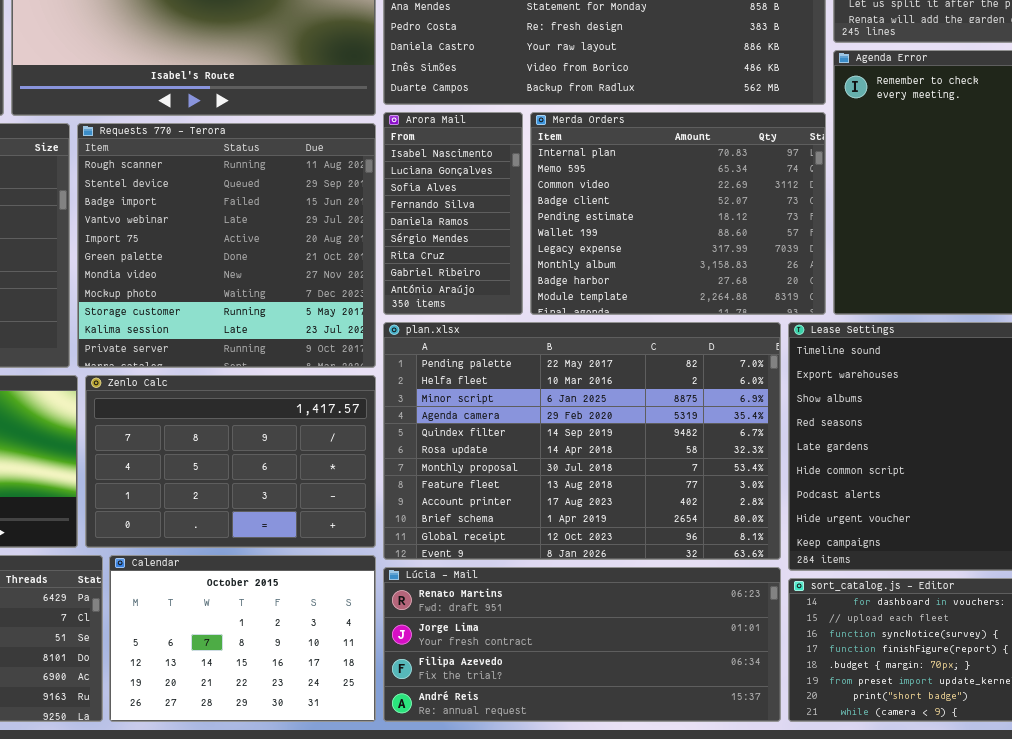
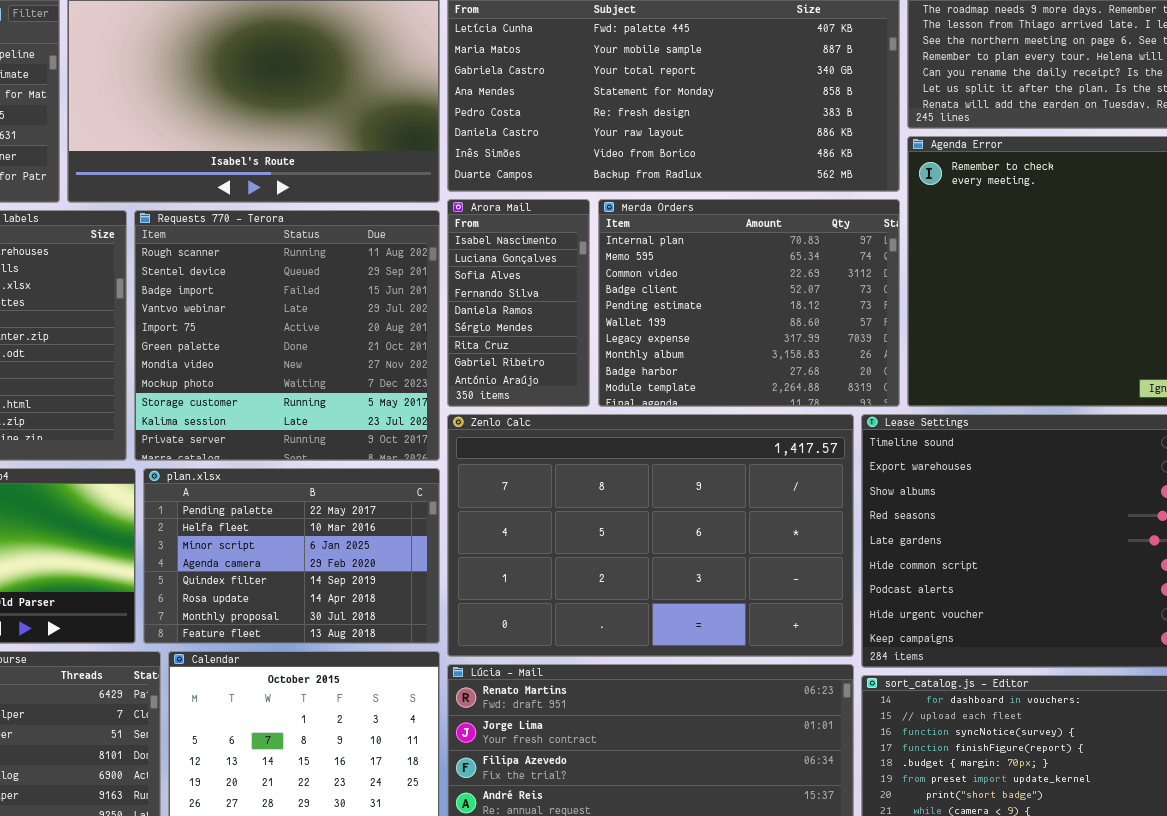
plan.xlsx: [383,322,781,560] -> [143,468,440,644], moved, resized
Zenlo Calc: [85,375,376,548] -> [447,414,854,657], moved, resized

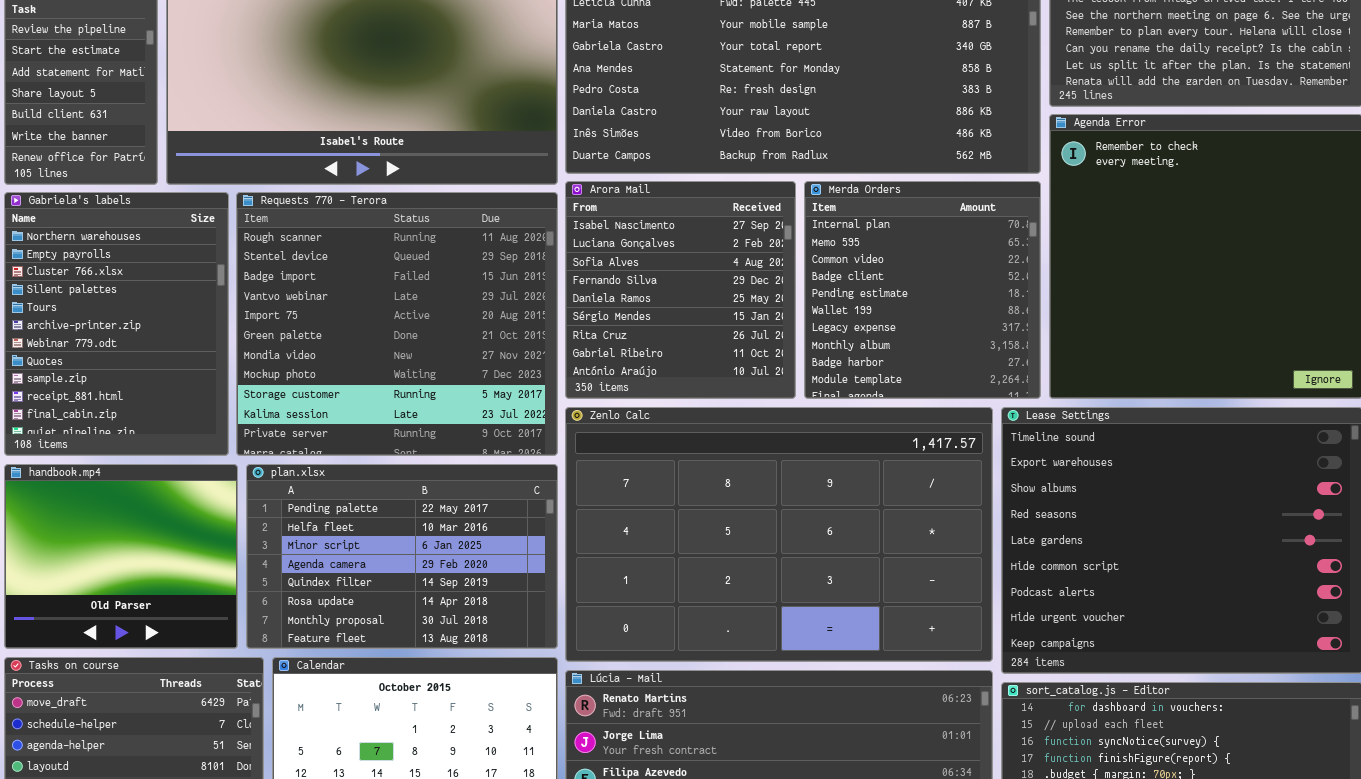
Arora Mail: [447,199,590,407] -> [565,181,796,399], resized
Merda Orders: [598,199,900,407] -> [804,181,1041,399], resized

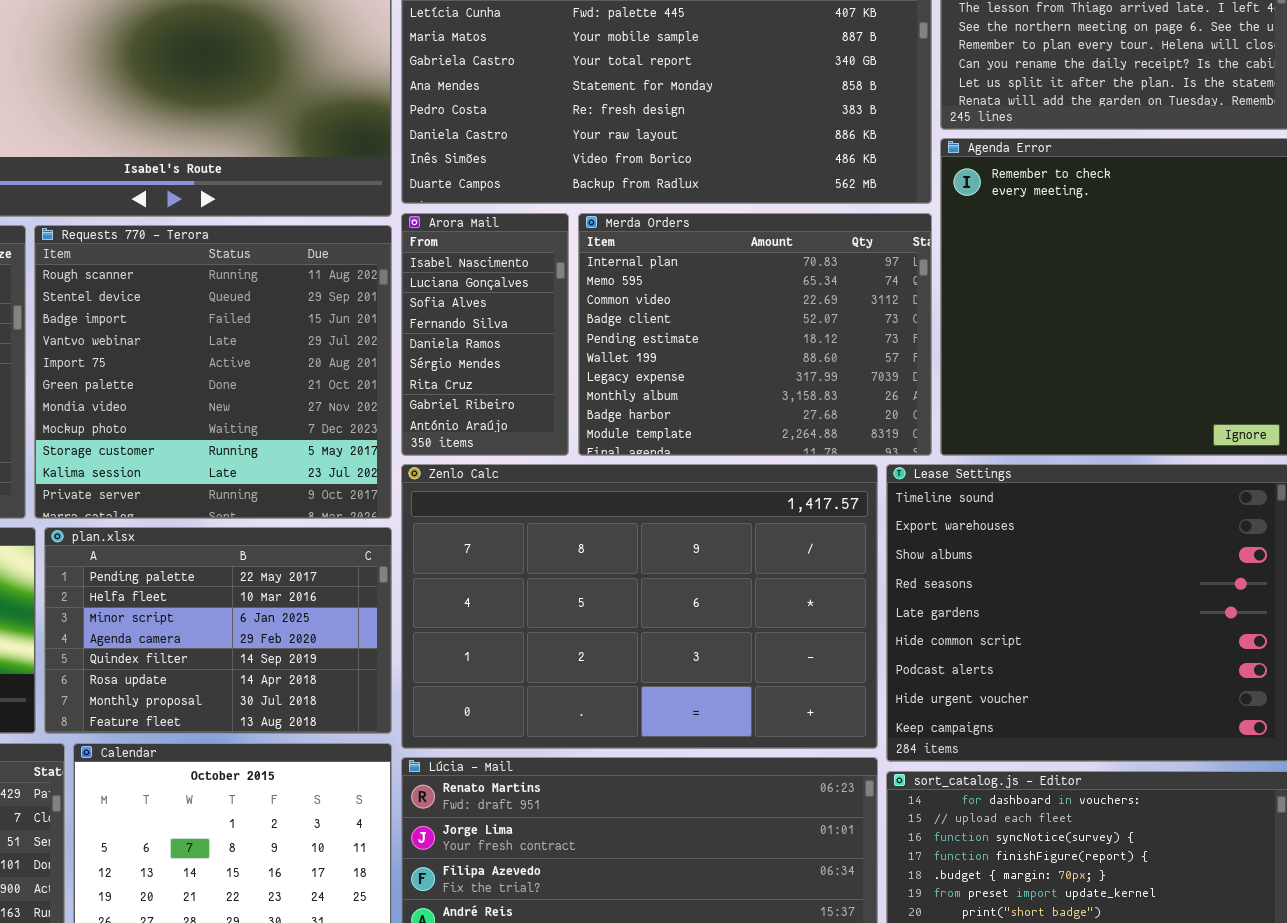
Arora Mail: [565,181,796,399] -> [401,213,569,456], resized
Merda Orders: [804,181,1041,399] -> [578,213,932,456], resized

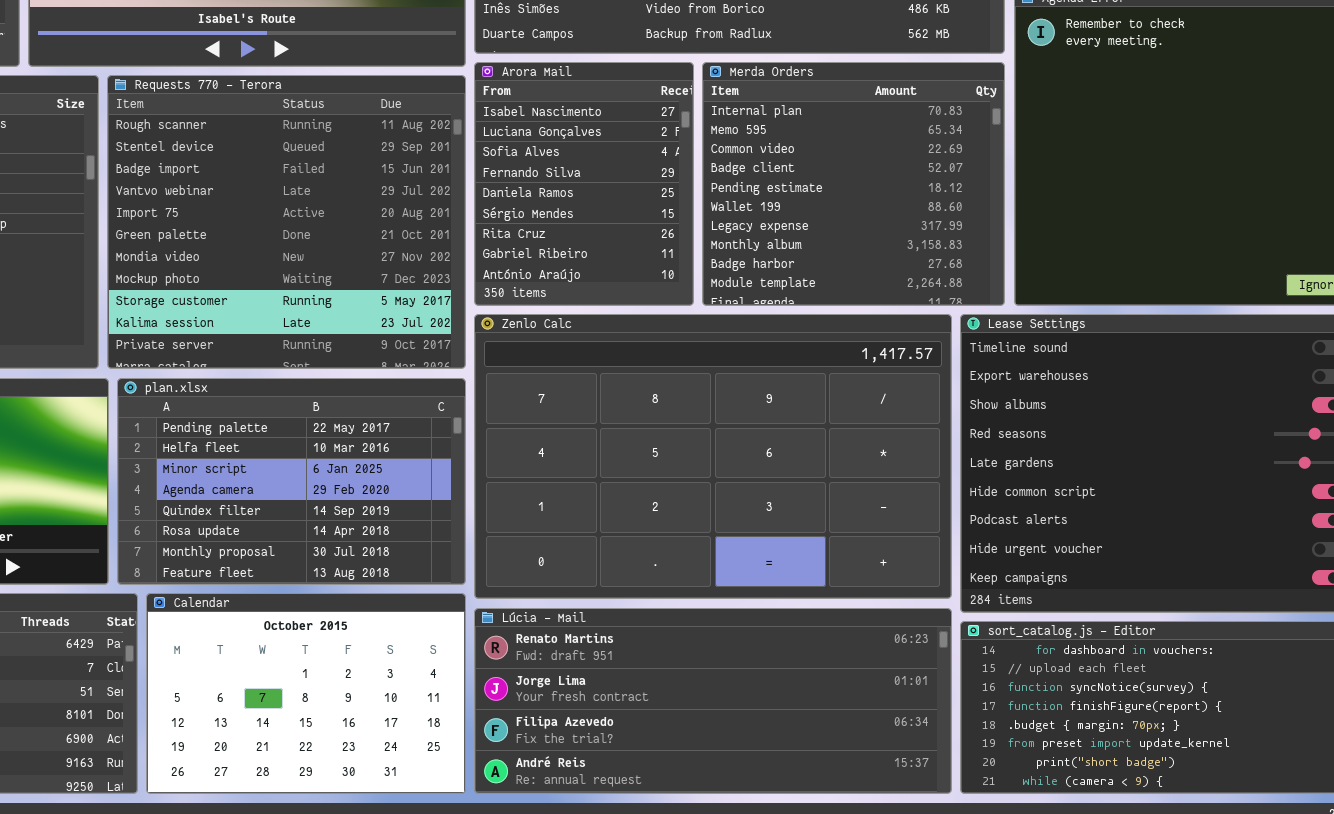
Arora Mail: [401,213,569,456] -> [474,62,694,306], resized
Merda Orders: [578,213,932,456] -> [702,62,1005,306], resized

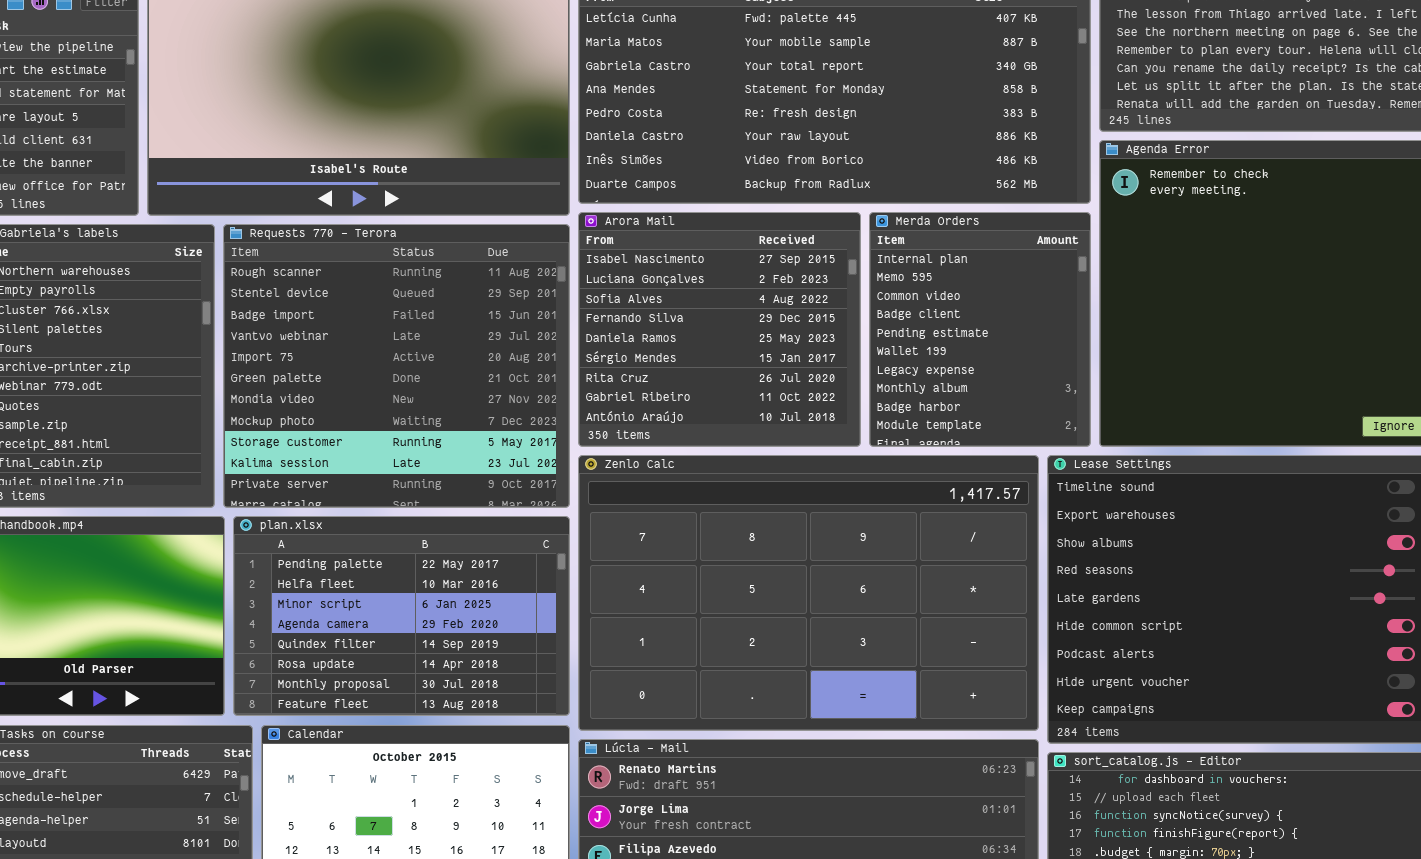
Arora Mail: [474,62,694,306] -> [578,212,861,447], resized
Merda Orders: [702,62,1005,306] -> [869,212,1091,447], resized

